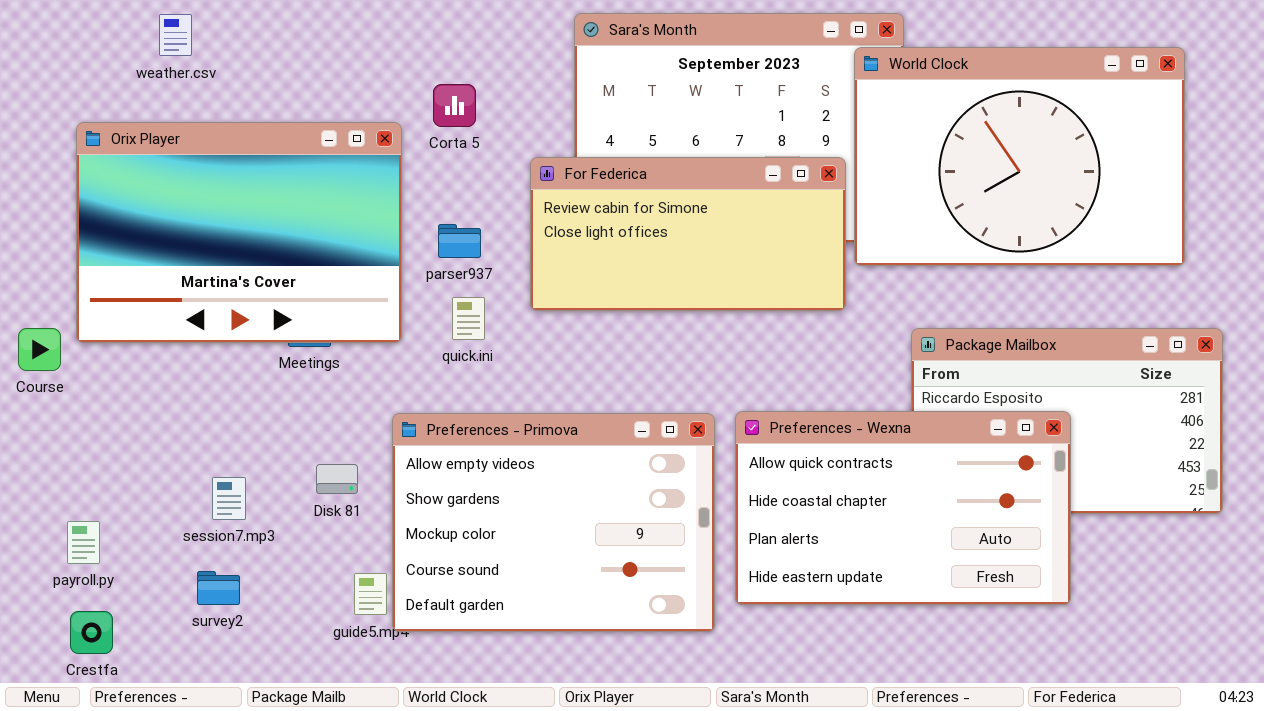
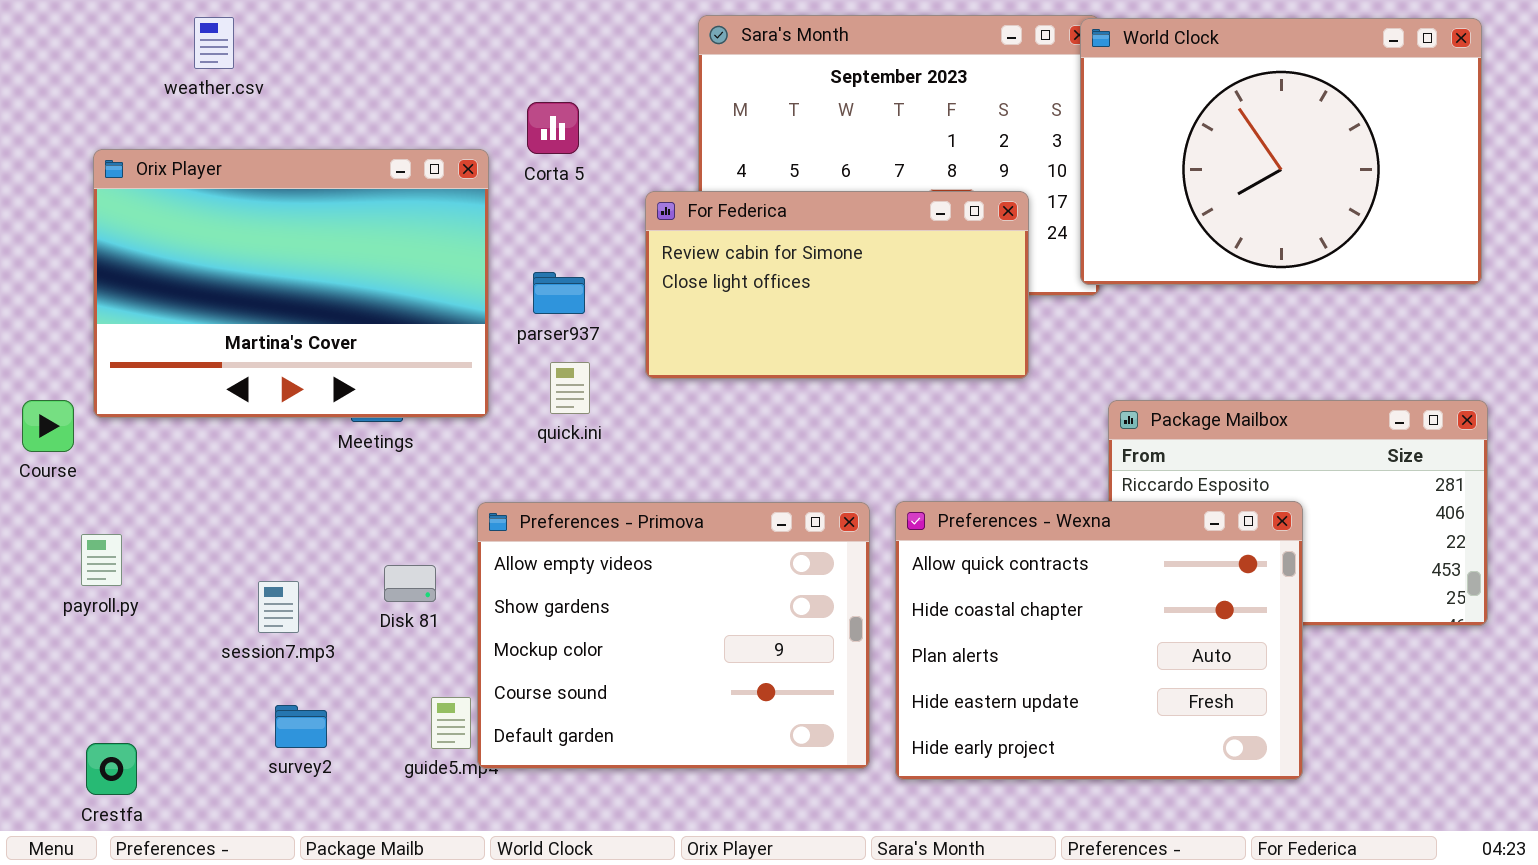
World Clock: [854,47,1185,266] -> [1080,18,1482,285], moved
Preferences - Wexna: [735,411,1071,605] -> [895,501,1303,780], resized
payroll.py: [67,521,100,564] -> [81,534,122,586], moved
survey2: [197,571,240,605] -> [275,705,327,748], moved

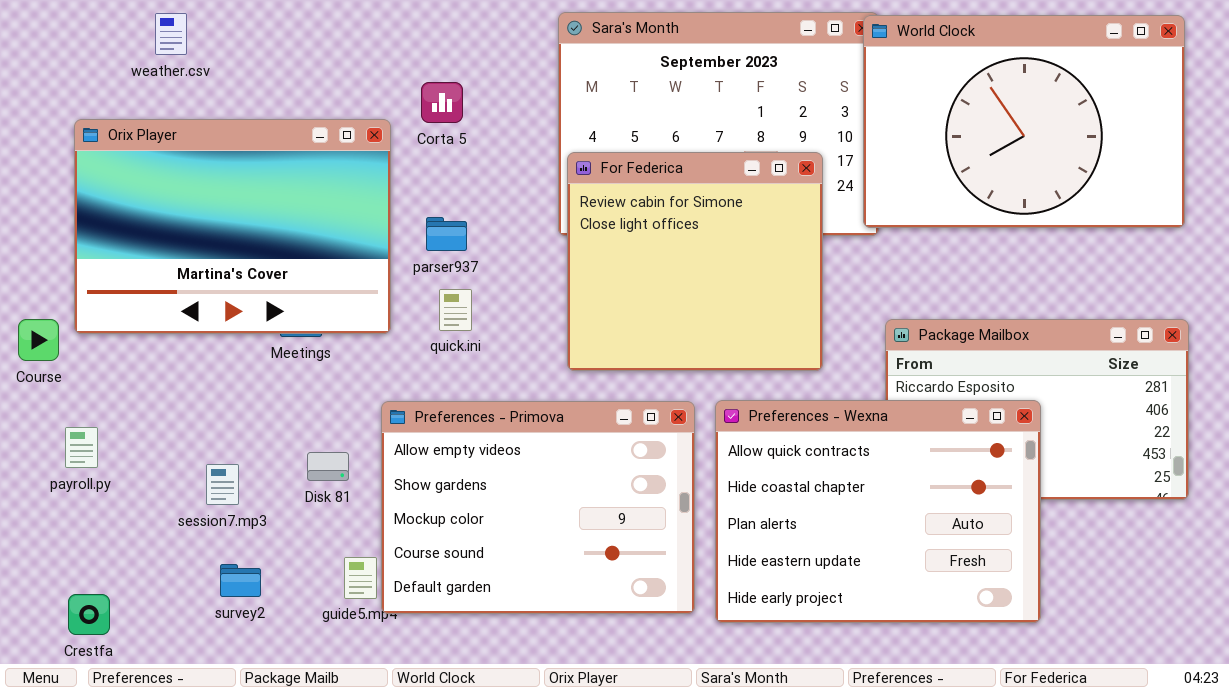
For Federica: [645,191,1029,379] -> [567,152,823,371], resized

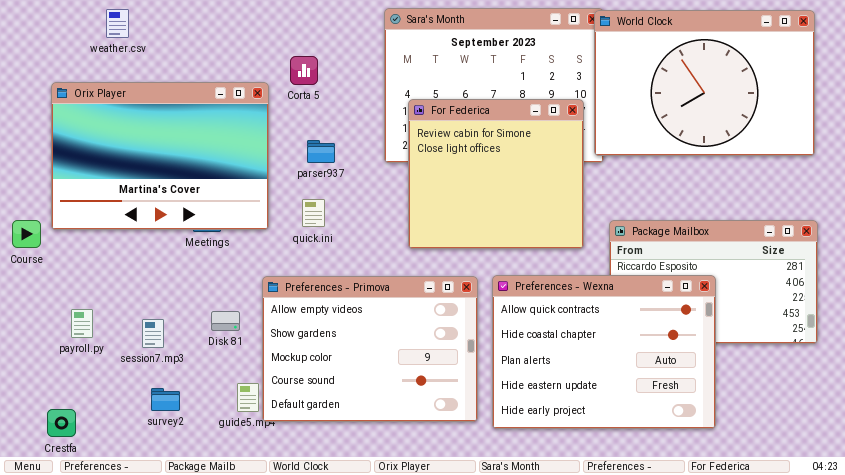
For Federica: [567,152,823,371] -> [408,99,584,249], moved
parser937: [426,217,467,251] -> [307,140,335,163], moved
payroll.py: [65,427,98,468] -> [71,309,93,338], moved

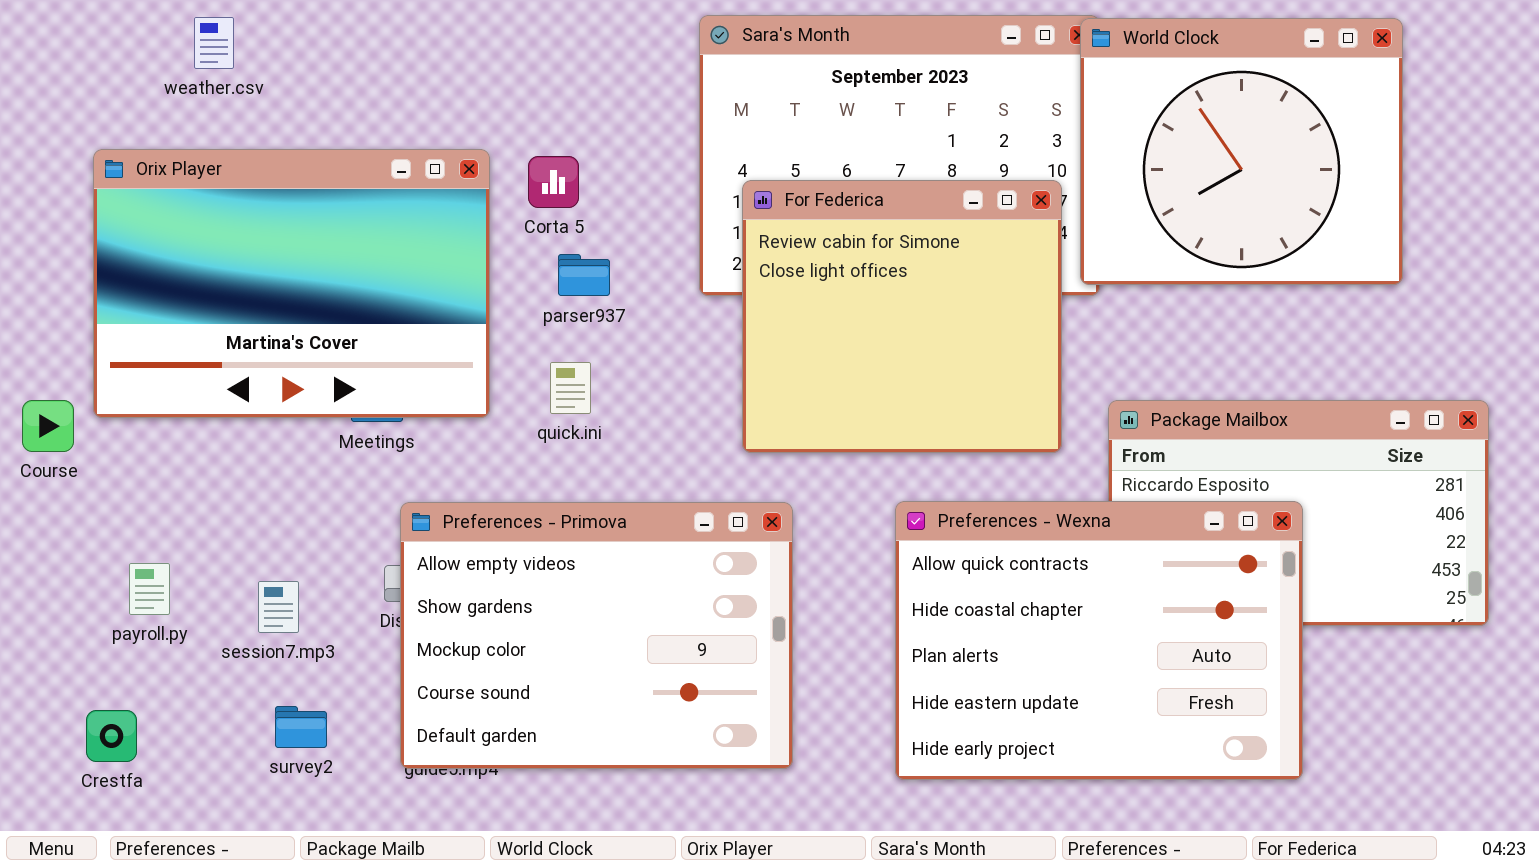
World Clock: [594,10,815,156] -> [1080,18,1403,285], resized
Corta 5: [290,56,318,85] -> [528,156,579,208], moved
Preferences - Primova: [262,276,478,422] -> [400,502,793,769], moved
Crestfa: [47,409,76,437] -> [86,710,137,762], moved

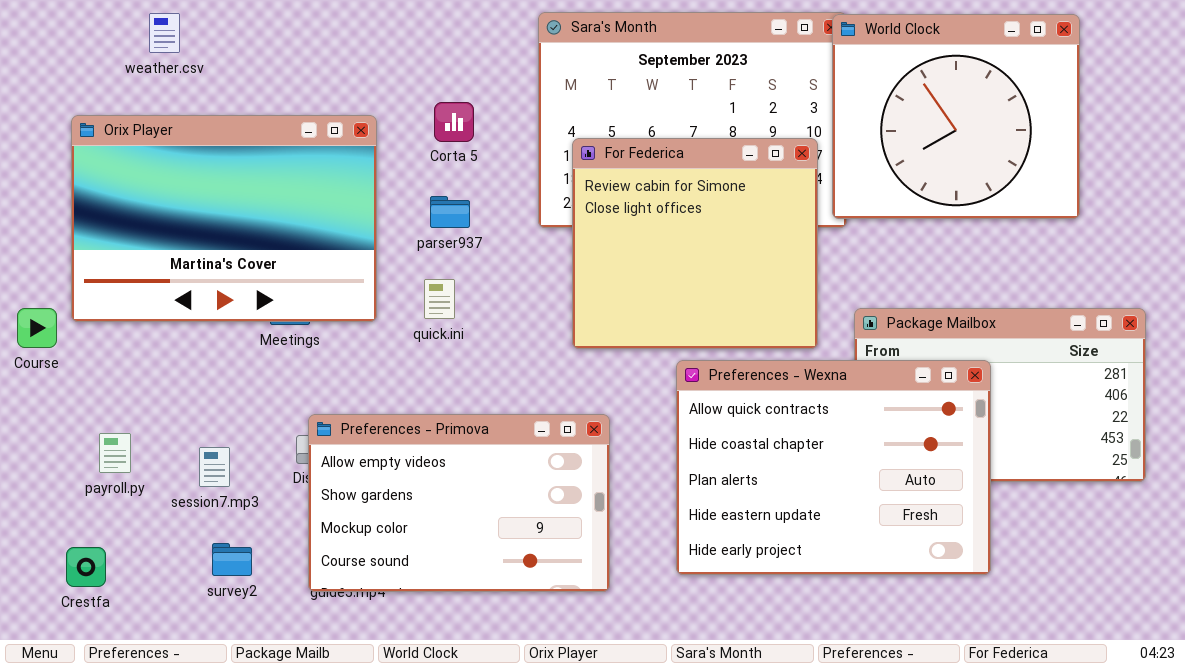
Corta 5: [528,156,579,208] -> [434,102,474,142], moved
Preferences - Wexna: [895,501,1303,780] -> [676,360,991,575], moved
Preferences - Primova: [400,502,793,769] -> [308,414,610,592], resized

